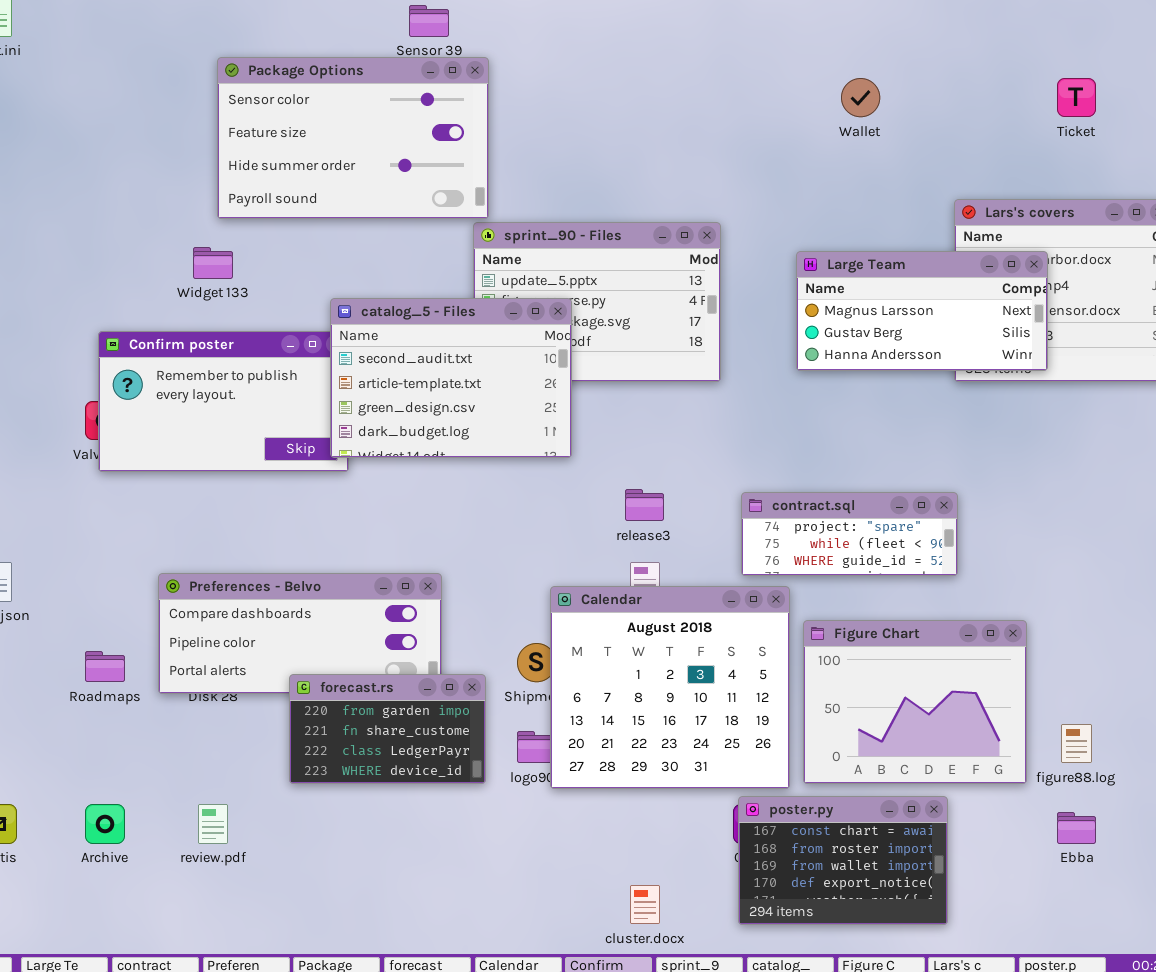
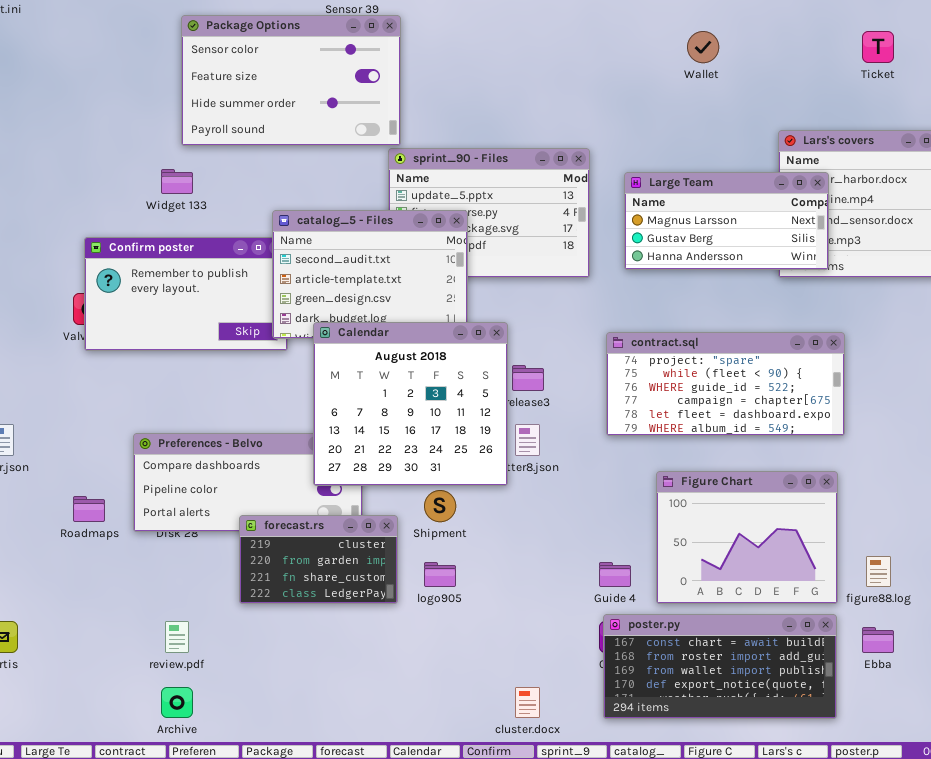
Large Team: [796,251,1048,371] -> [624,172,829,270], moved
contract.sql: [741,492,958,576] -> [606,332,845,436], resized
Calendar: [550,586,790,789] -> [313,322,508,486], moved
forecast.rs: [289,674,486,784] -> [239,515,398,604], scrolled up 1 row
poster.py: [738,796,948,925] -> [603,614,837,719], resized
Archive: [85,804,125,844] -> [161,687,193,718], moved

